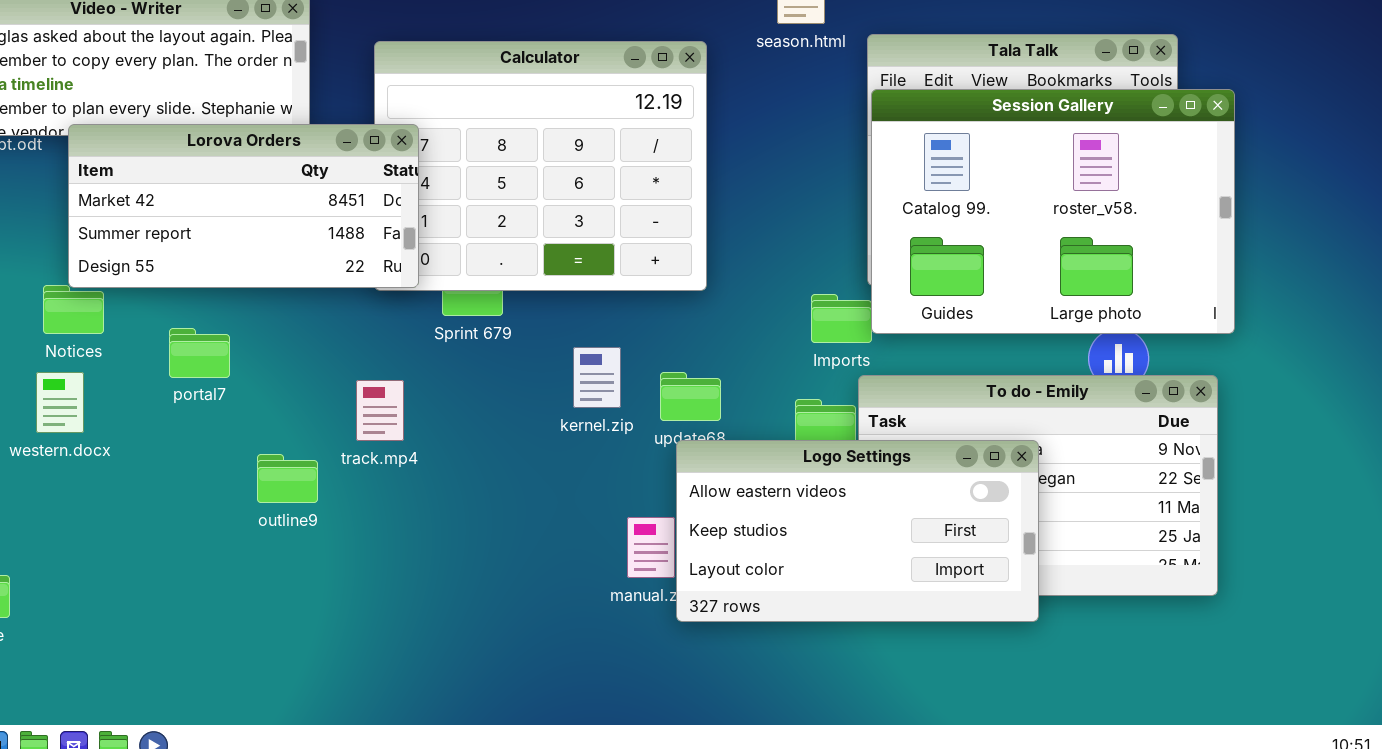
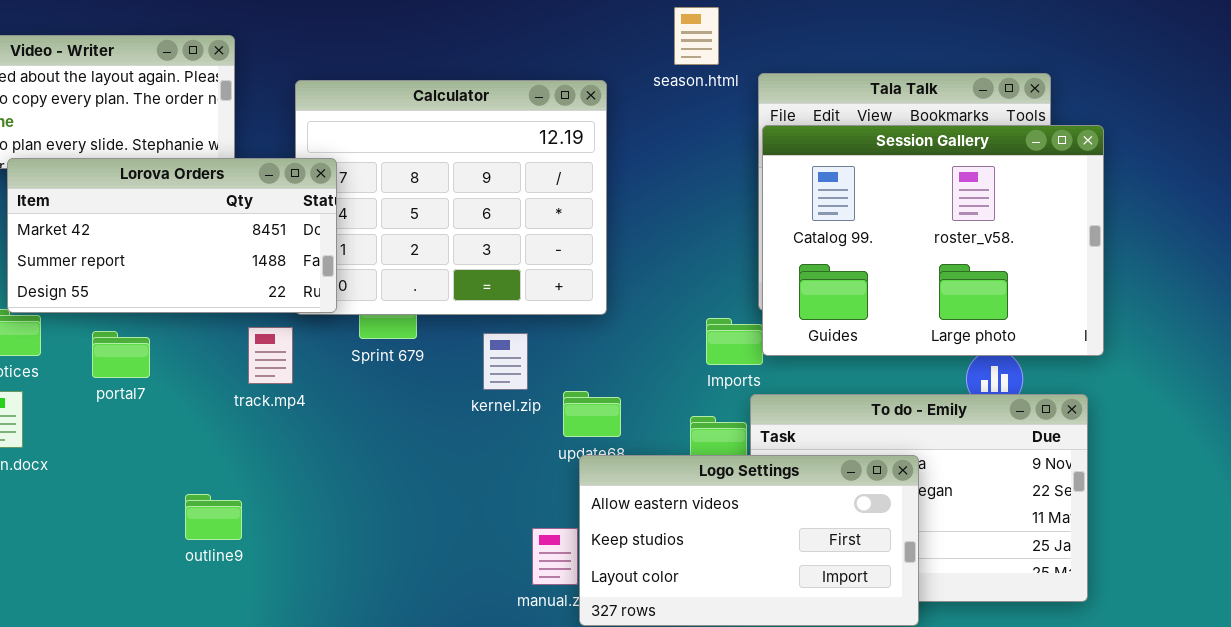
portal7: [169,328,230,378] -> [92,331,150,378], moved
kernel.zip: [573,347,621,408] -> [483,333,528,390], moved
track.mp4: [356,380,404,441] -> [248,327,293,384], moved
outline9: [257,454,318,503] -> [185,494,242,540], moved

